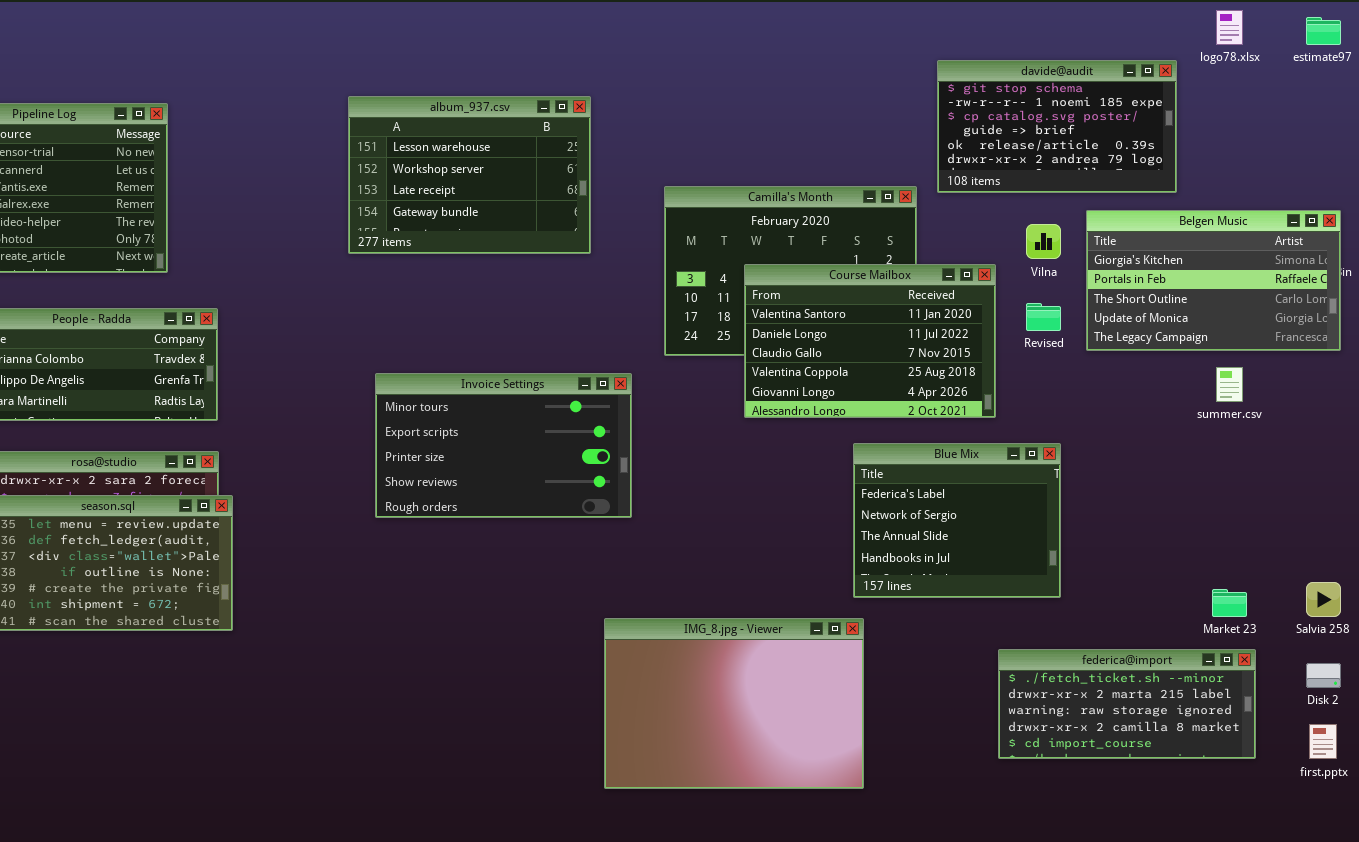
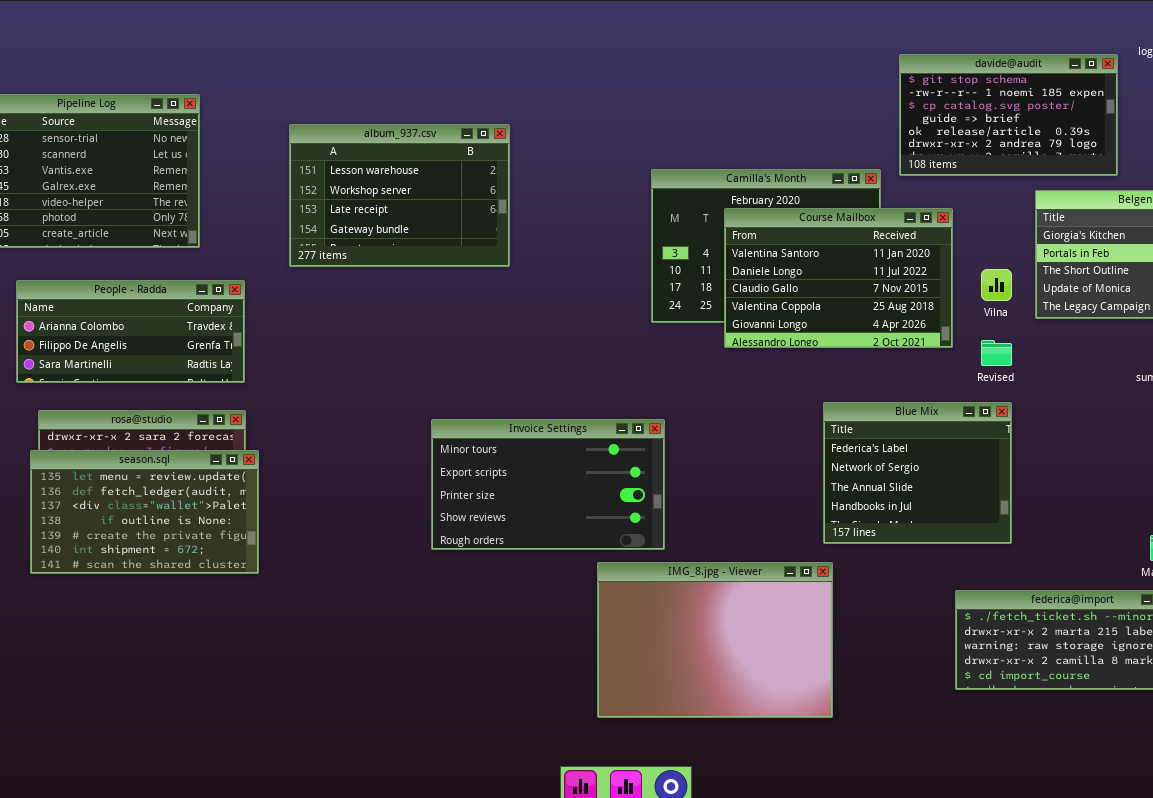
album_937.csv: [348,96,591,254] -> [289,124,510,267], moved
Vilna: [1026,224,1061,259] -> [981,269,1012,301], moved
Course Mailbox: [744,264,996,418] -> [724,208,953,348], moved
Revised: [1026,303,1061,331] -> [981,340,1012,366], moved
Invoice Settings: [375,373,632,518] -> [431,419,665,550], moved

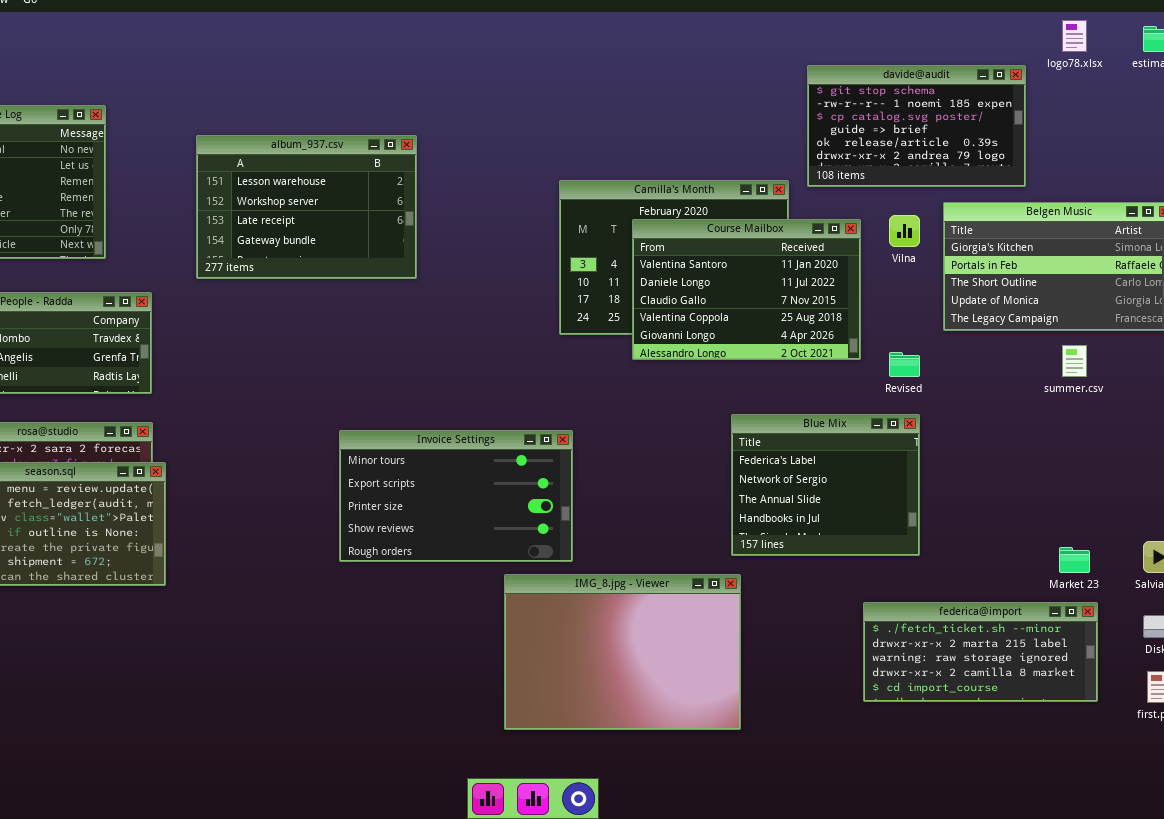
Vilna: [981,269,1012,301] -> [889,215,920,247], moved

